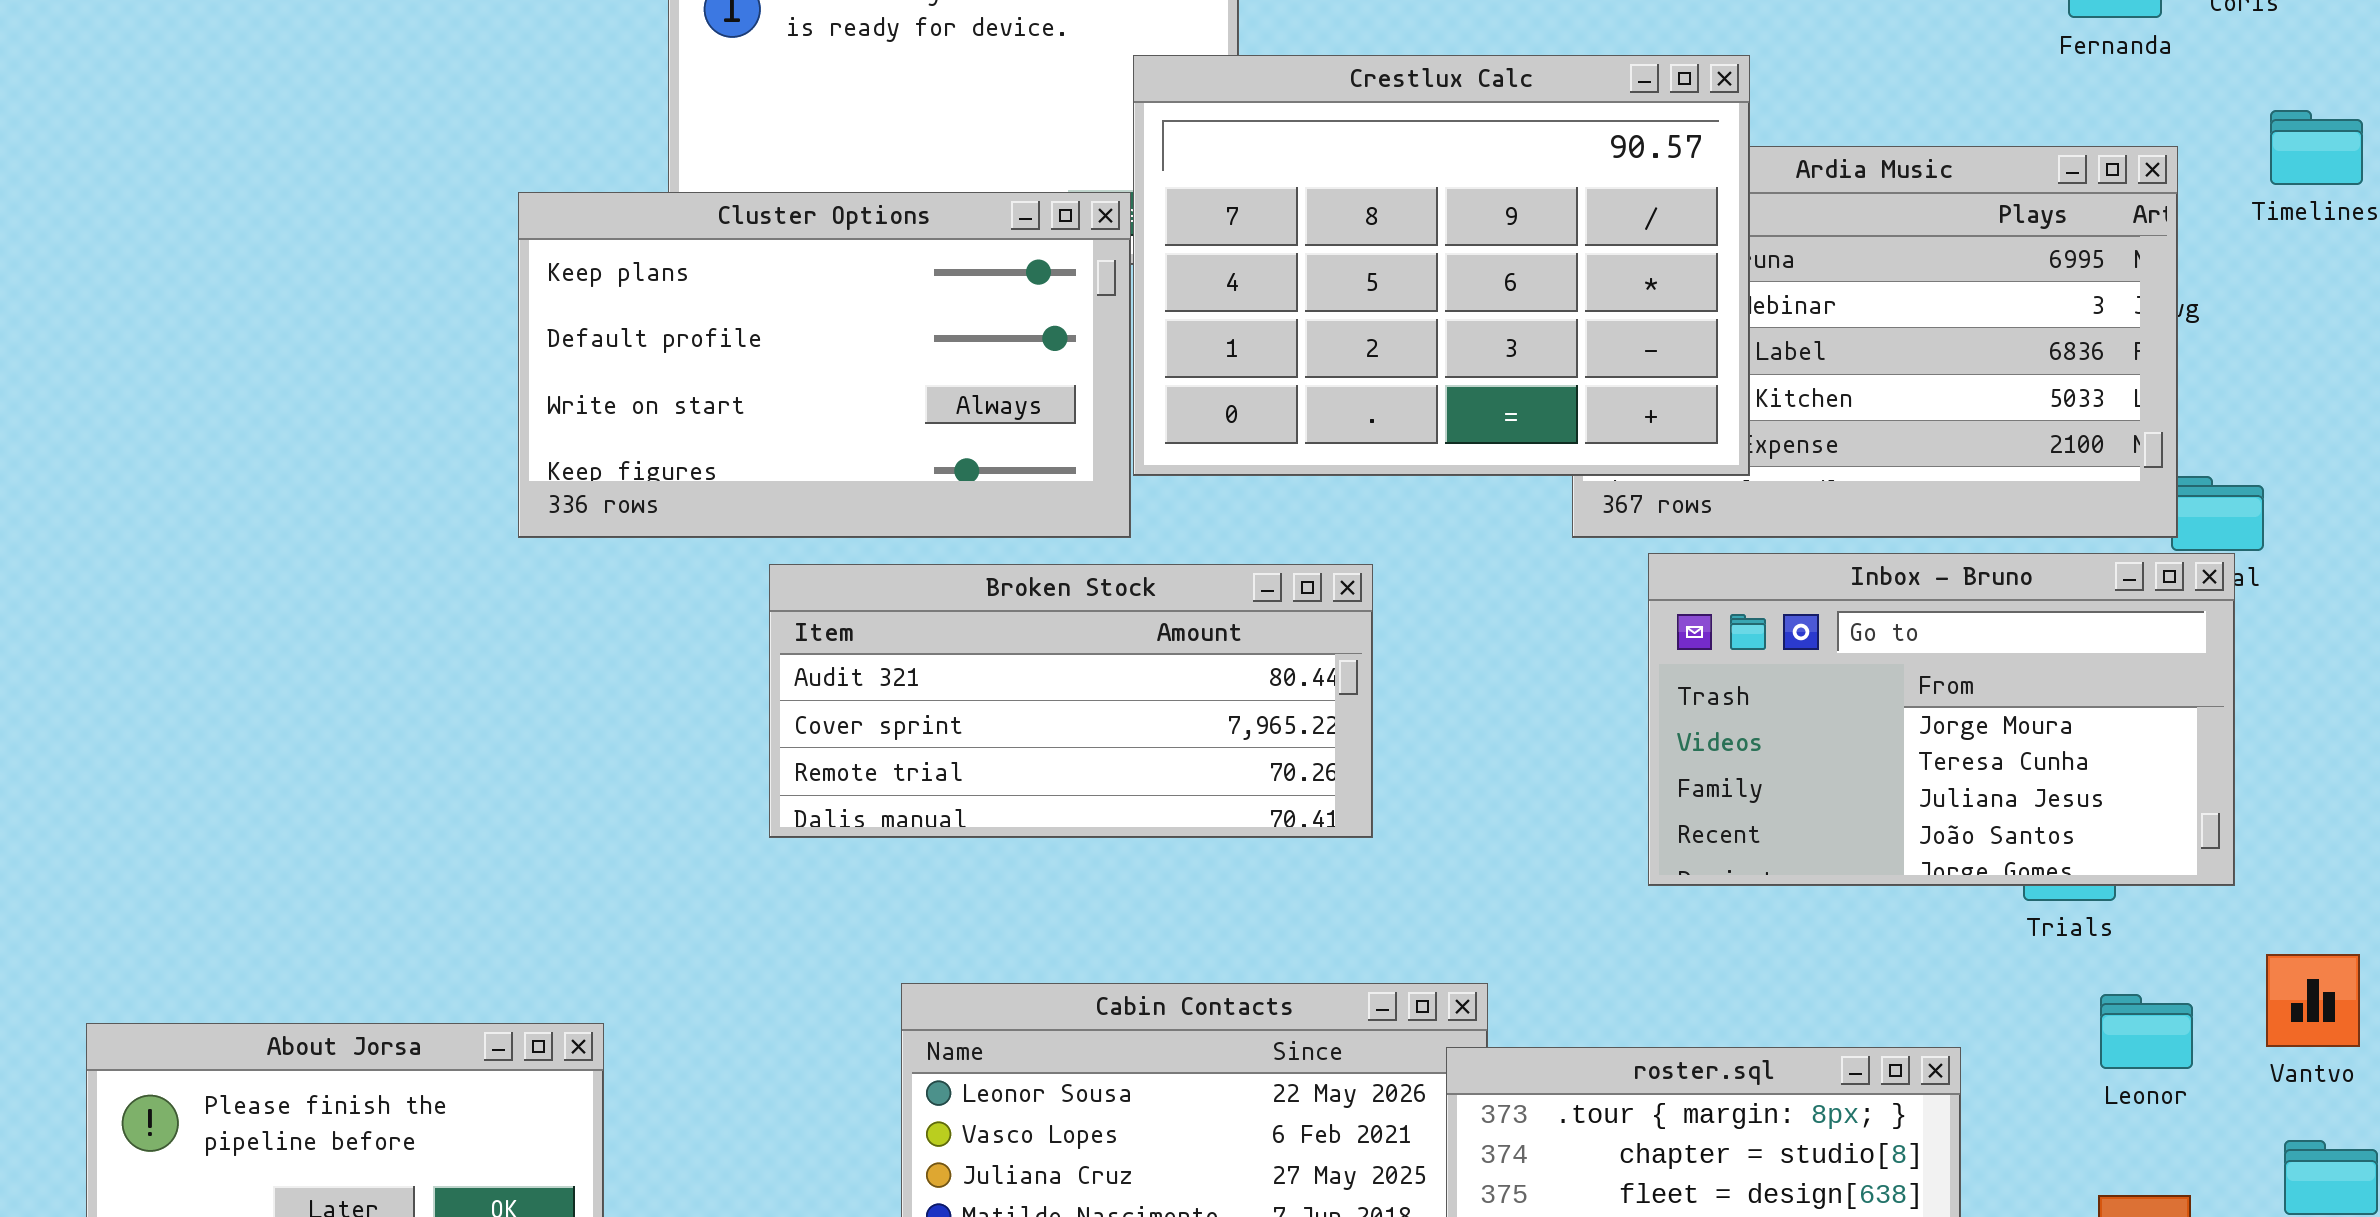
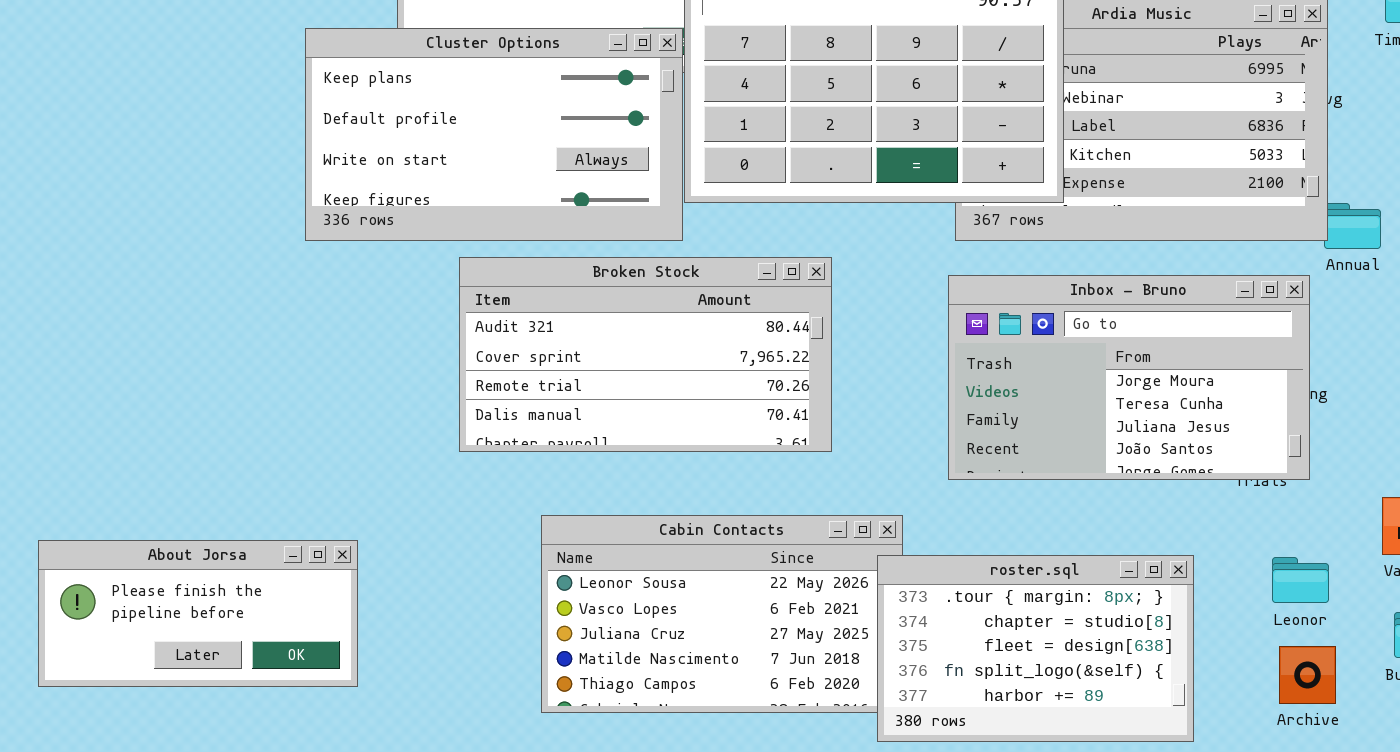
Inbox - Bruno: [1648,553,2235,886] -> [948,275,1310,480], moved
Broken Stock: [769,564,1373,838] -> [459,257,832,452], resized
Leonor: [2100,994,2193,1069] -> [1272,557,1329,603], moved

